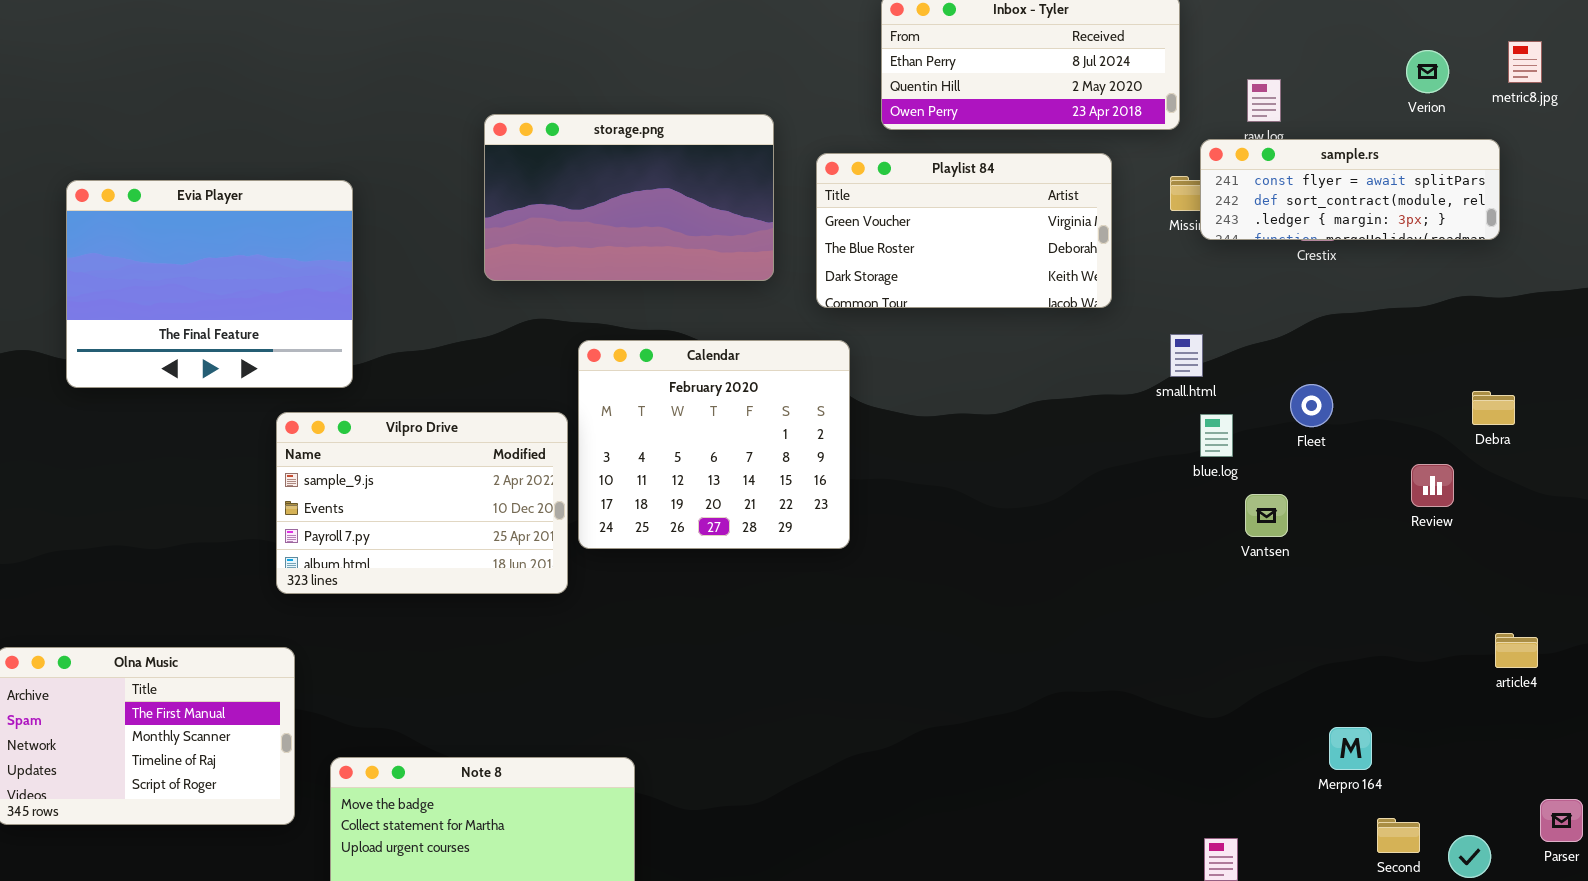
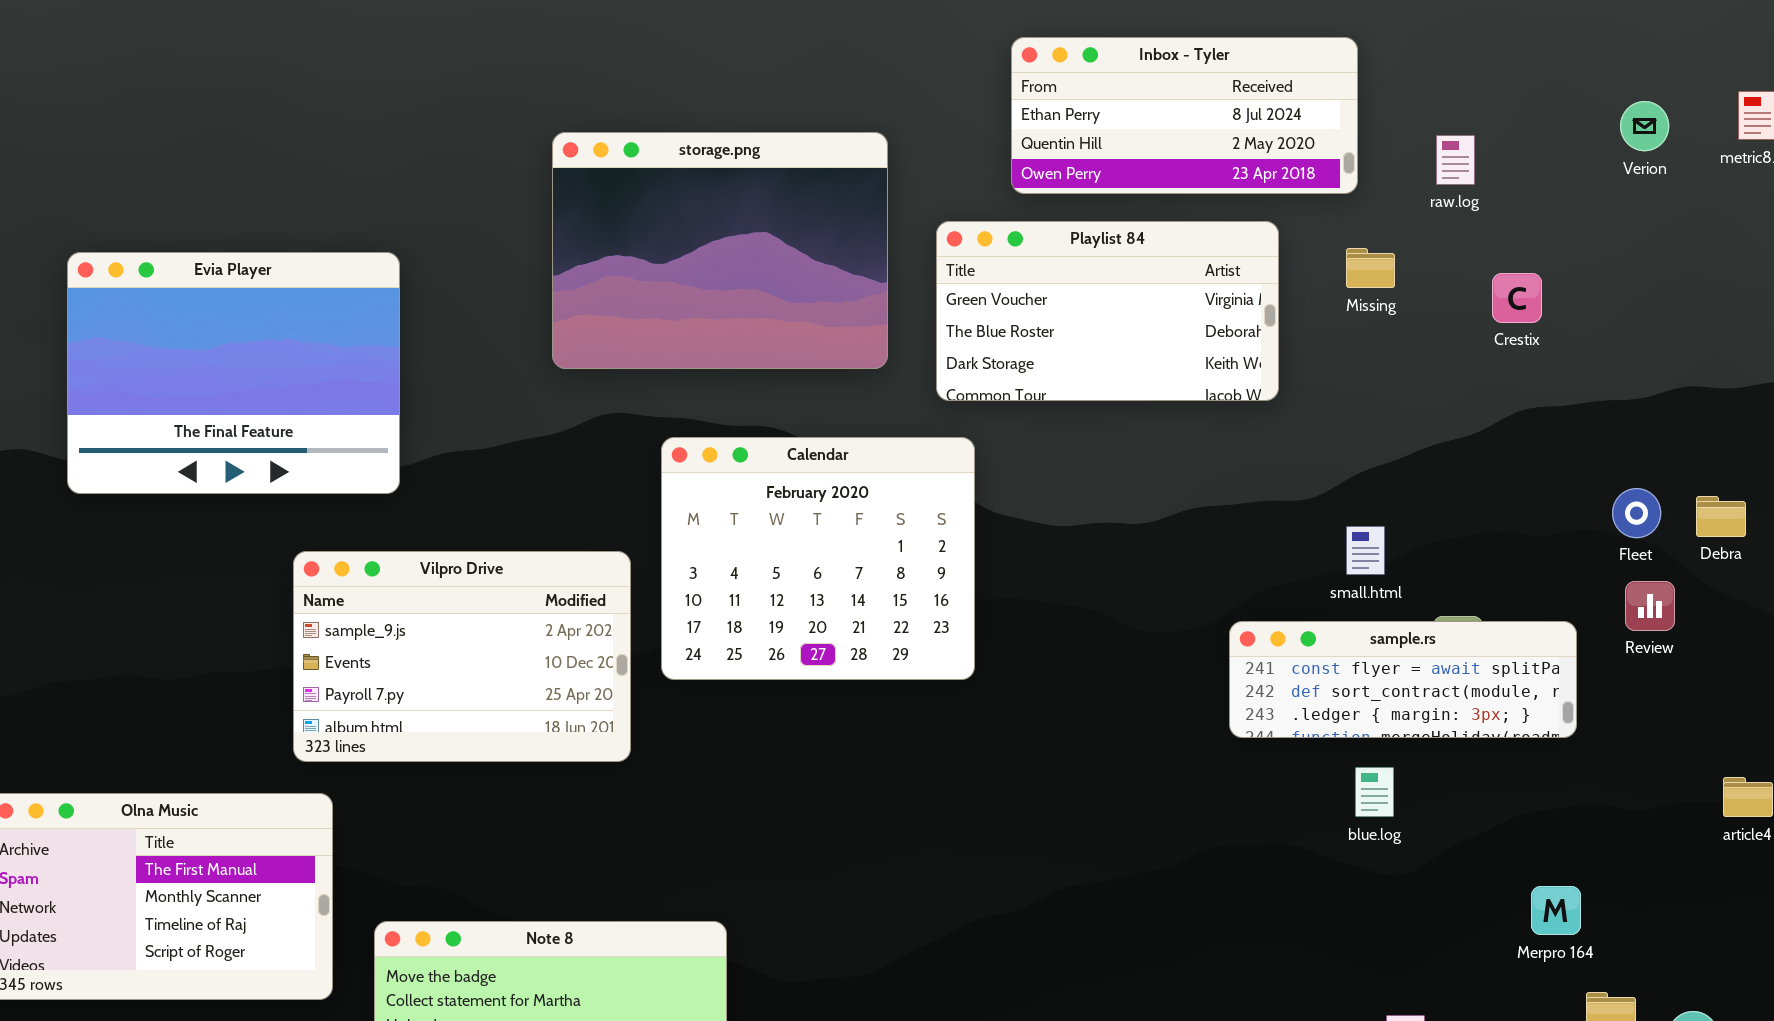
storage.png: [484,114,774,281] -> [552,132,888,369], resized
sample.rs: [1200,139,1500,240] -> [1229,621,1577,738], moved
small.html: [1170,334,1203,377] -> [1346,526,1385,575], moved
Fleet: [1290,384,1333,427] -> [1612,488,1661,538], moved
Vilpro Drive: [276,412,568,594] -> [293,551,631,762], moved
blue.log: [1200,414,1233,457] -> [1355,767,1394,817], moved

